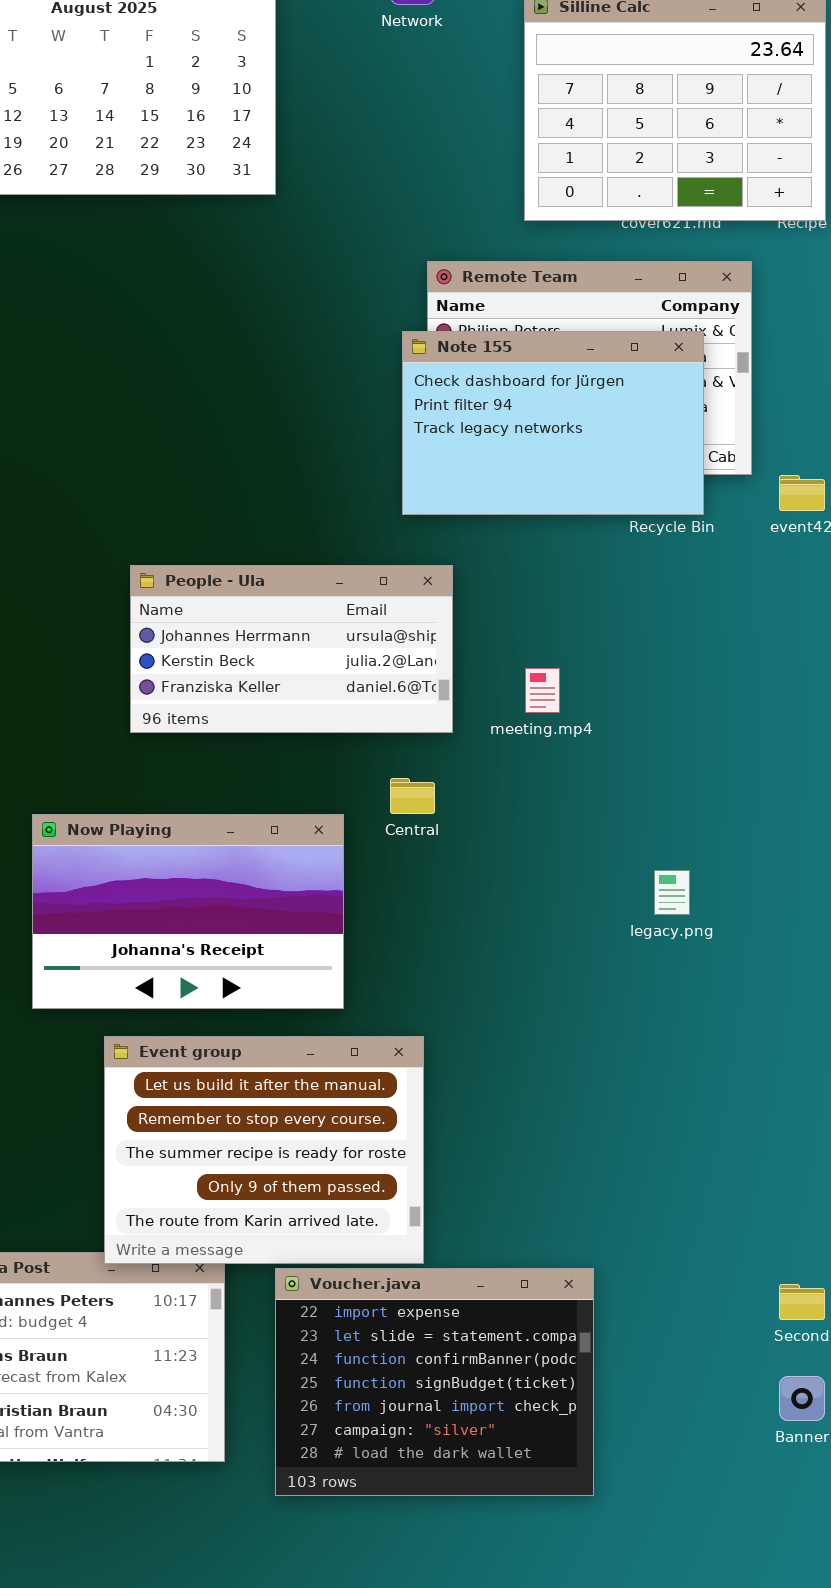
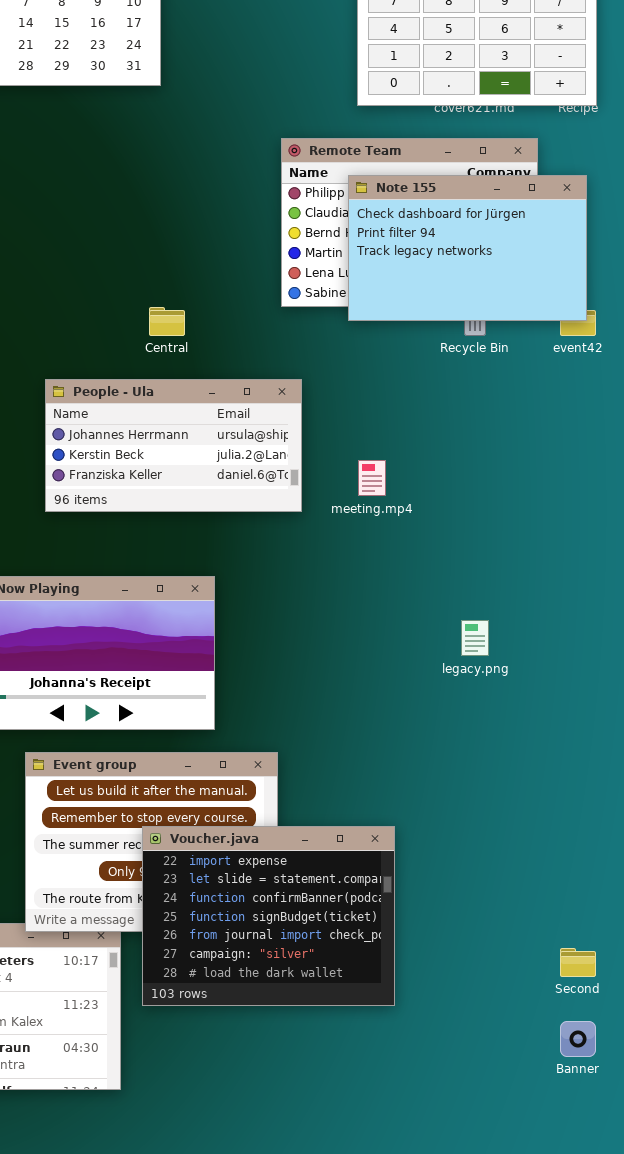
Note 155: [402,331,704,515] -> [348,175,587,321], moved
Central: [390,778,435,814] -> [149,307,185,336], moved
Voucher.java: [275,1268,594,1496] -> [142,826,395,1006], moved

